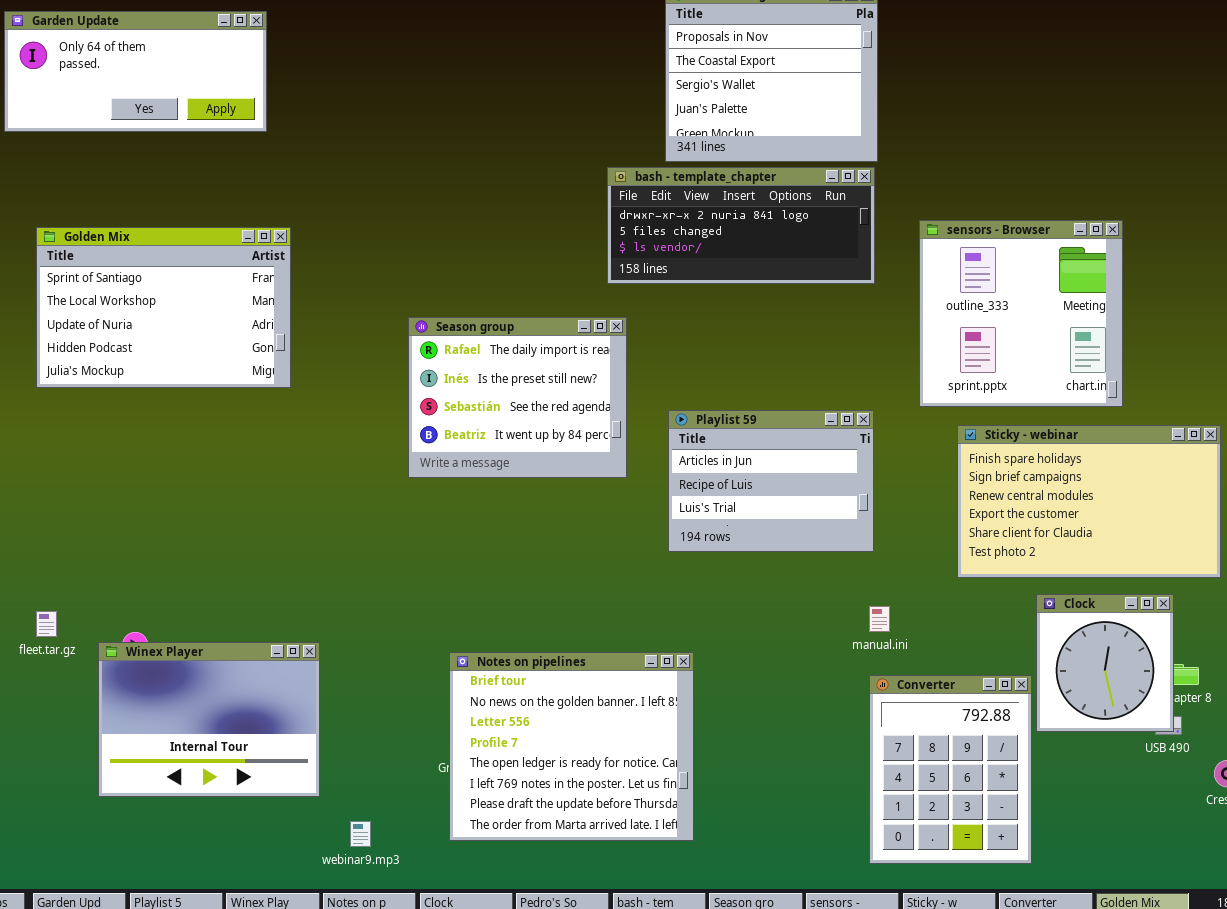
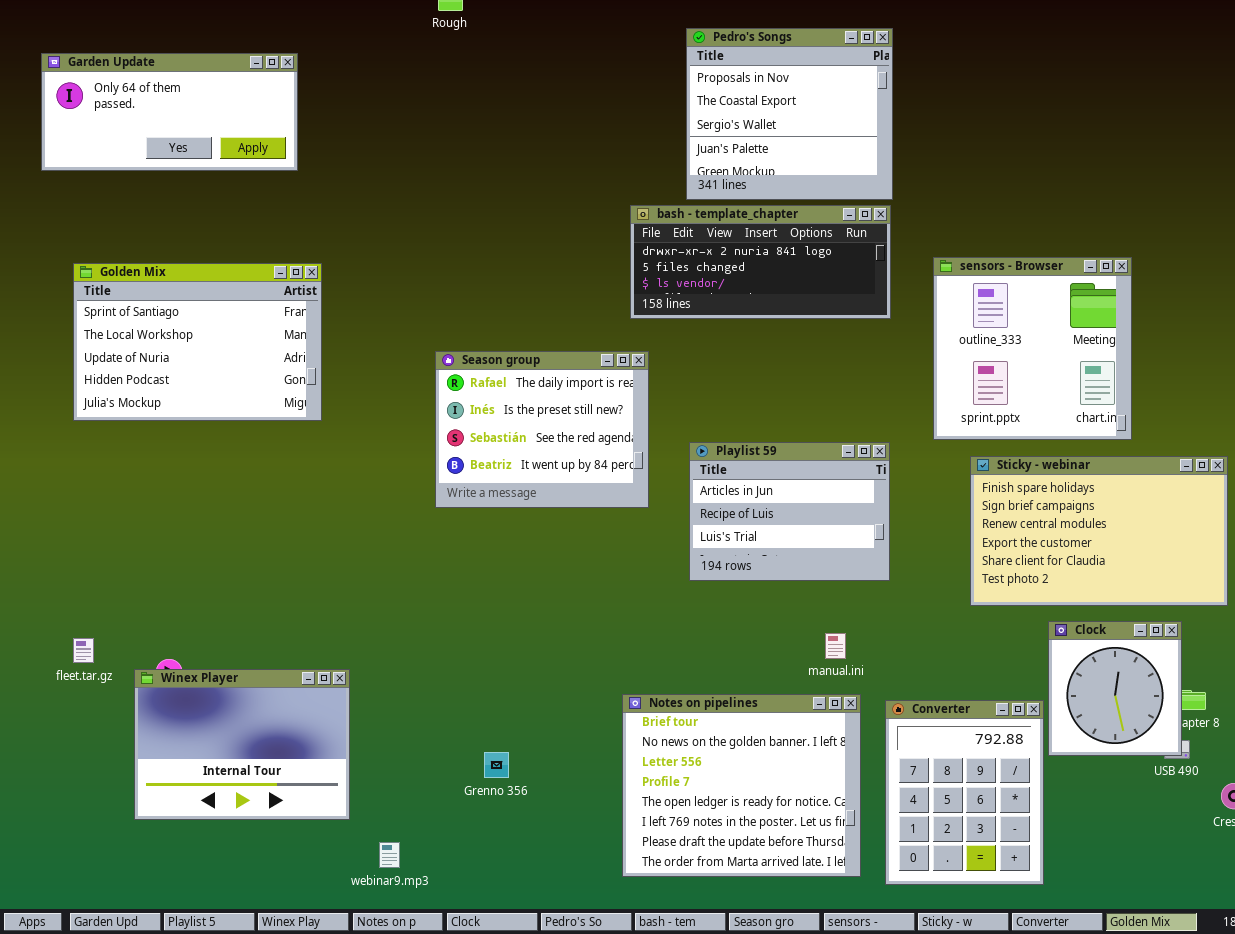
manual.ini: [869,606,890,632] -> [825,633,846,659], moved
Notes on pipelines: [449,652,694,841] -> [622,694,861,877], moved

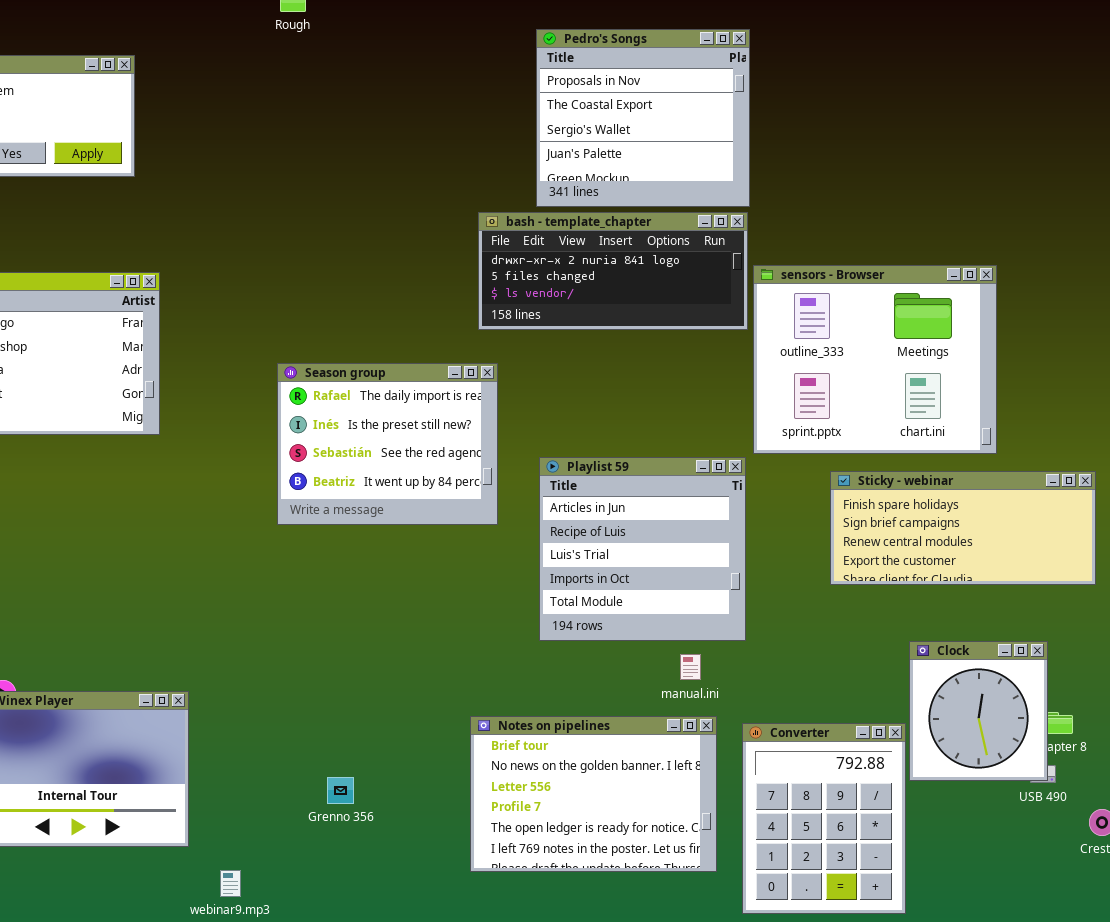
sensors - Browser: [933,257,1132,440] -> [753,265,997,454], resized
Playlist 59: [689,442,890,581] -> [539,457,746,641], resized
Sticky - webinar: [970,456,1228,606] -> [830,471,1096,585], resized
Notes on pipelines: [622,694,861,877] -> [470,716,717,872], resized

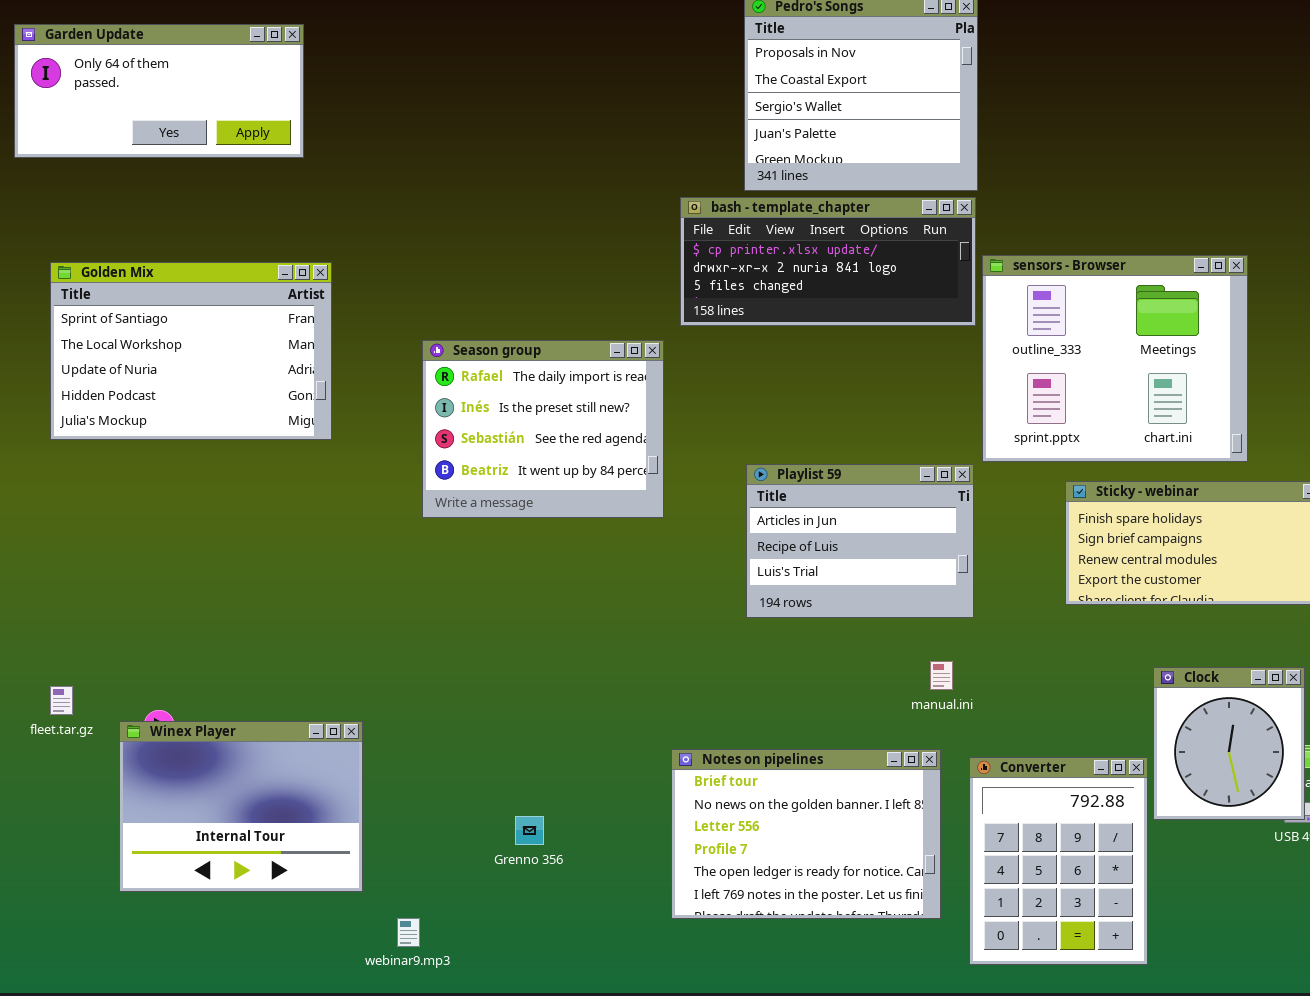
bash - template_chapter: [478,212,748,330] -> [680,197,976,326], scrolled up 1 row
Season group: [277,363,498,525] -> [422,340,664,518], moved
Playlist 59: [539,457,746,641] -> [746,464,974,618], resized
manual.ini: [680,654,701,680] -> [930,661,953,690], moved

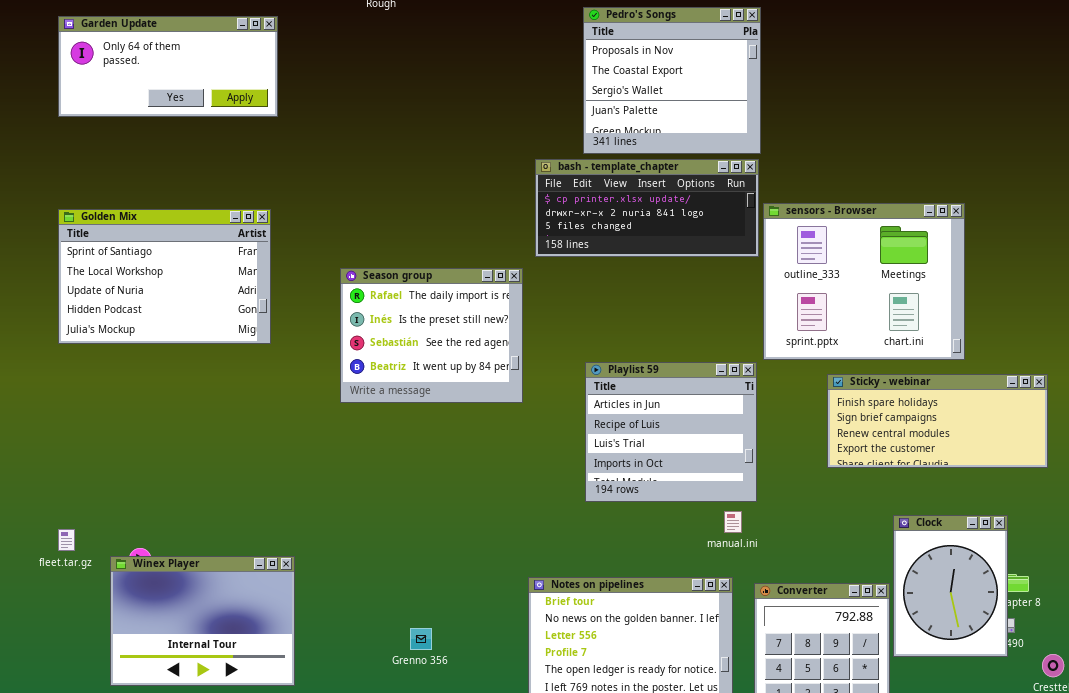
Garden Update: [14,24,304,158] -> [58,16,278,117], moved
Playlist 59: [746,464,974,618] -> [585,362,757,502], resized
Clock: [1153,667,1305,820] -> [893,515,1008,657], resized

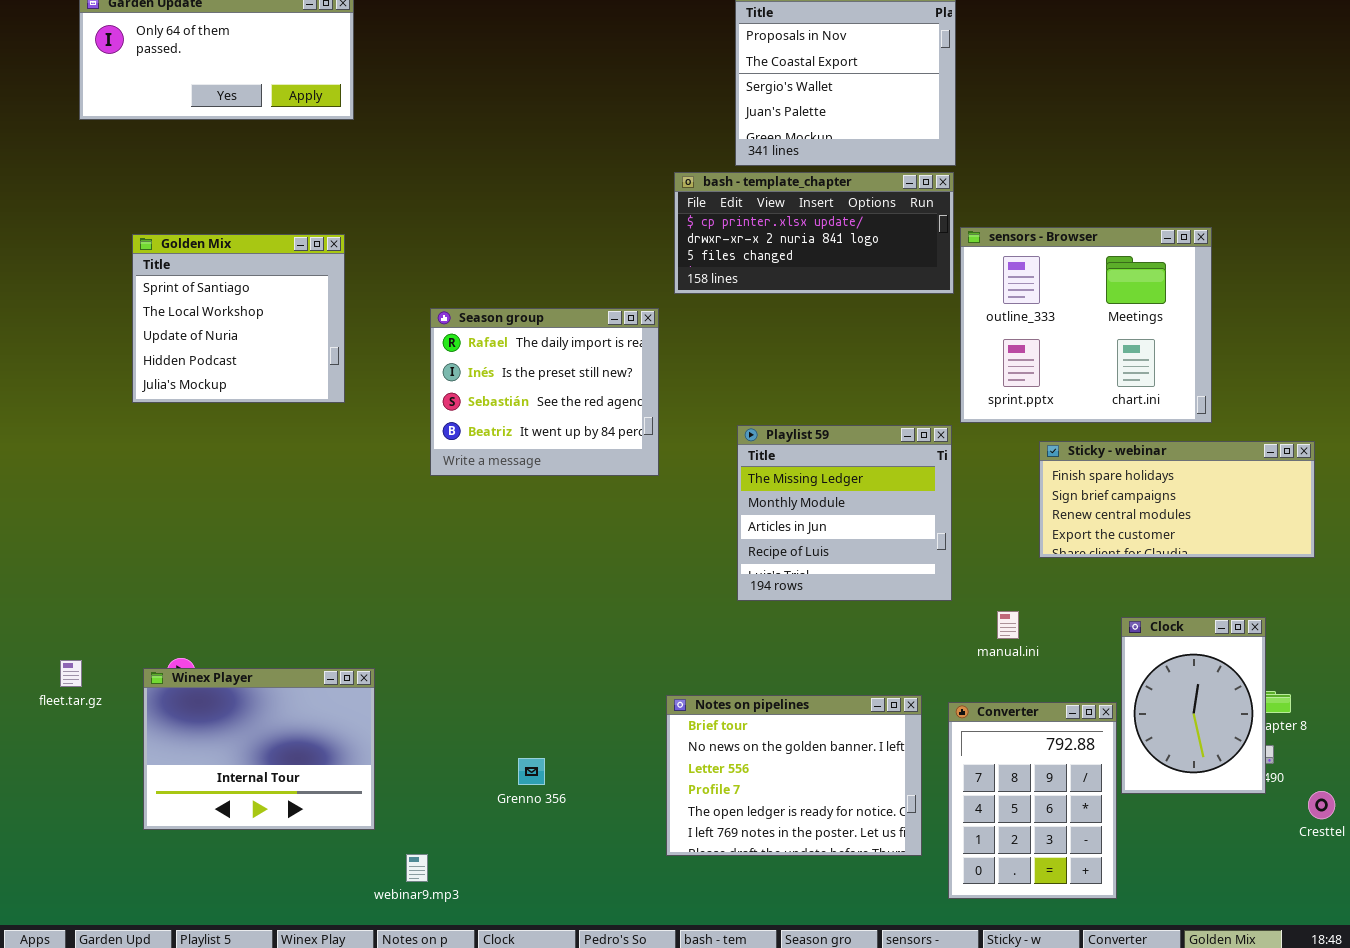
Golden Mix: [58,209,271,344] -> [132,234,345,403], resized
Playlist 59: [585,362,757,502] -> [737,425,952,601], scrolled up 2 rows
manual.ini: [724,511,742,533] -> [997,611,1019,639], moved
fleet.tar.gz: [58,529,75,551] -> [60,660,82,687], moved

